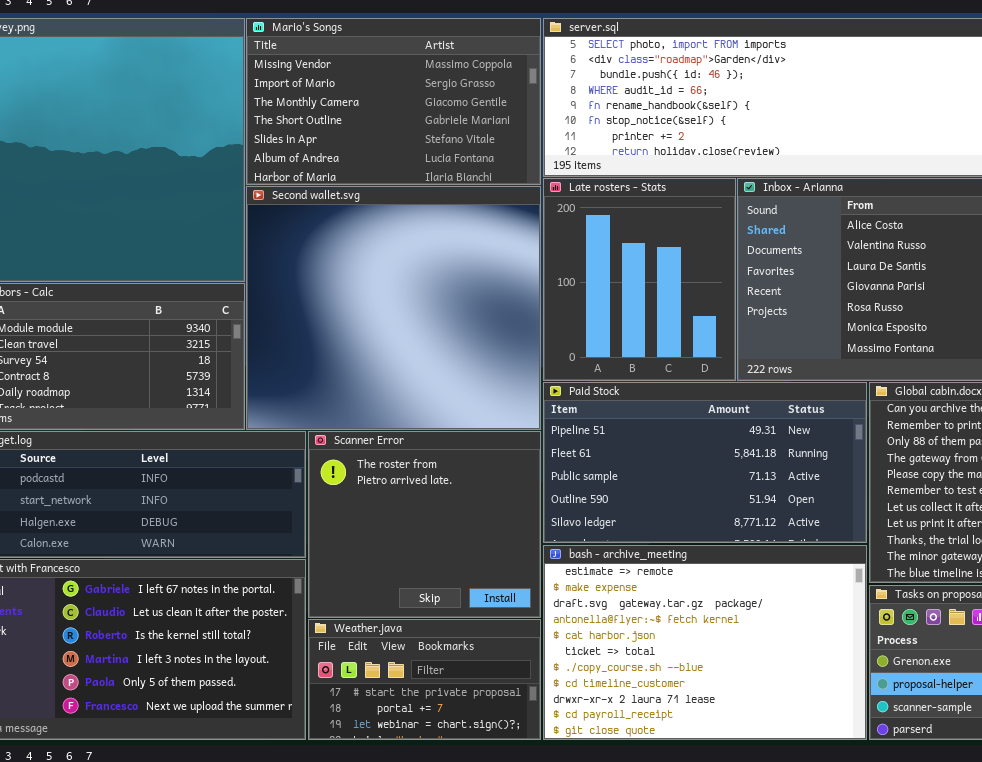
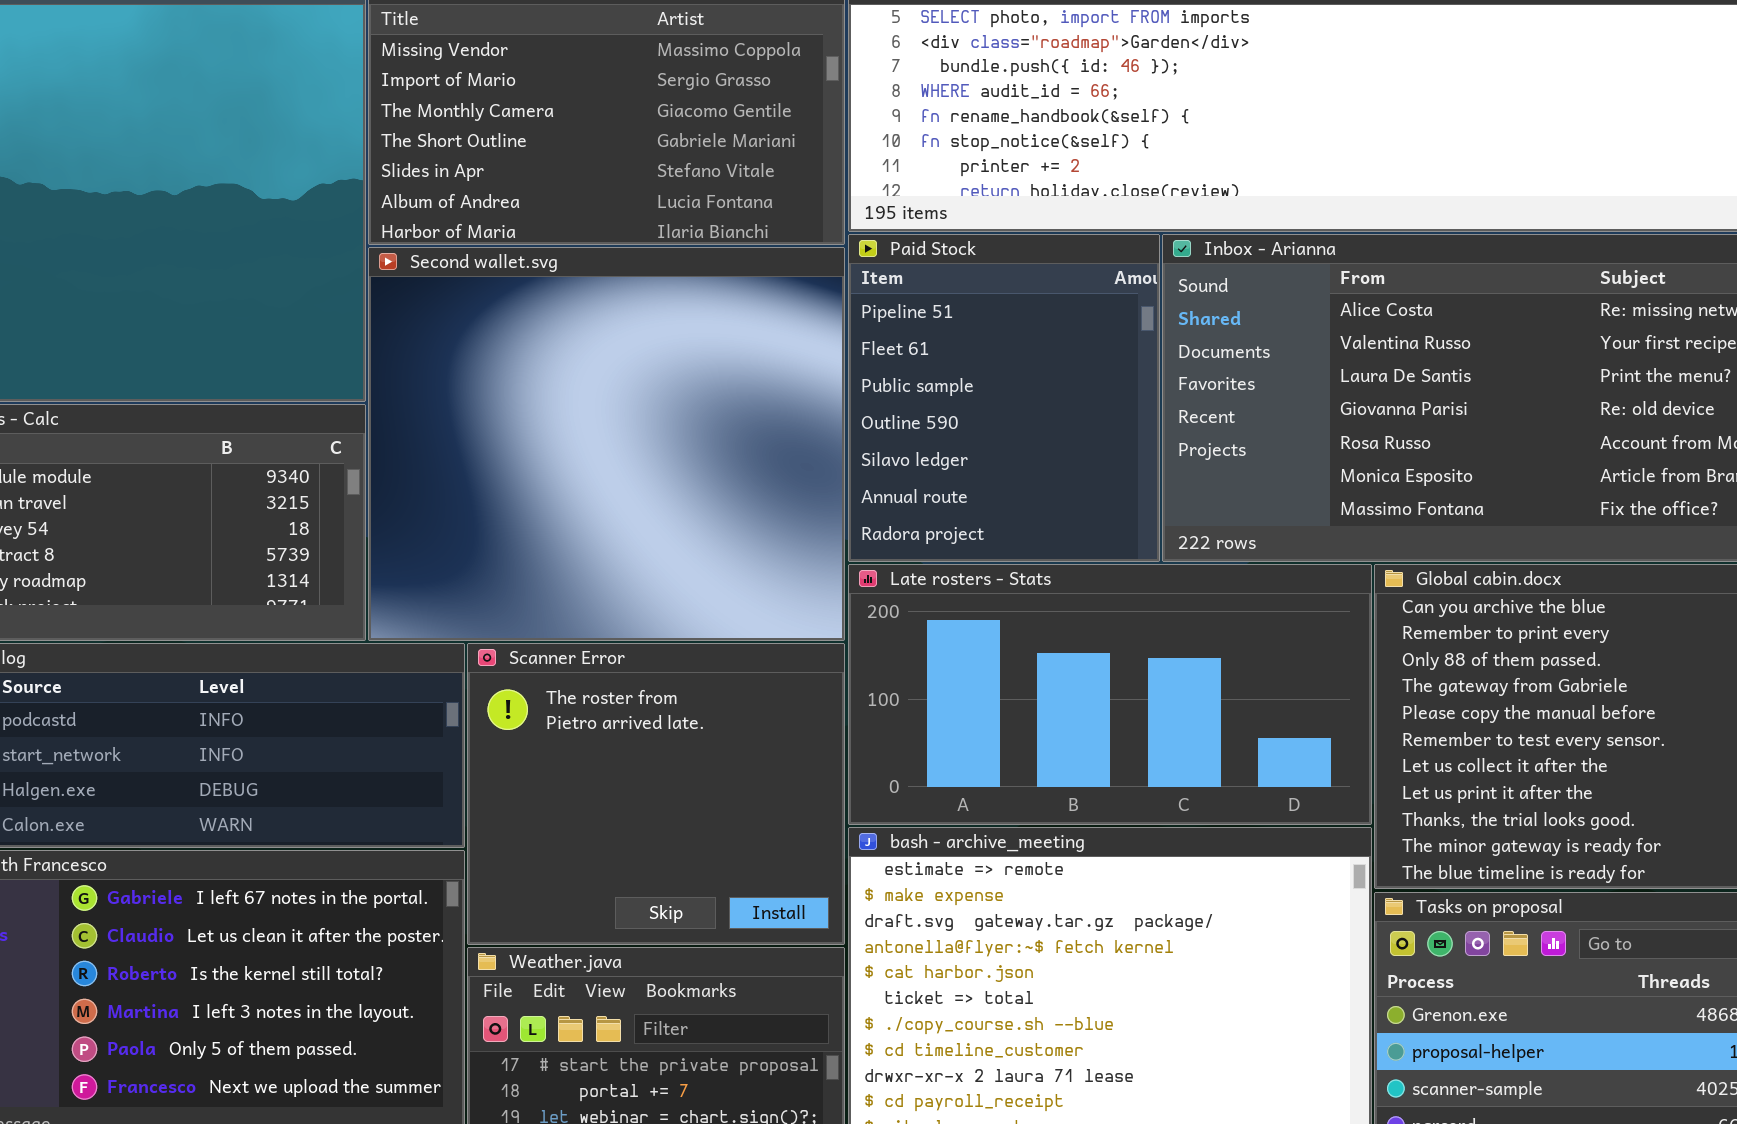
Late rosters - Stats: [543,178,736,381] -> [848,564,1372,825], moved, resized
Paid Stock: [543,382,867,543] -> [848,234,1160,562], moved, resized

